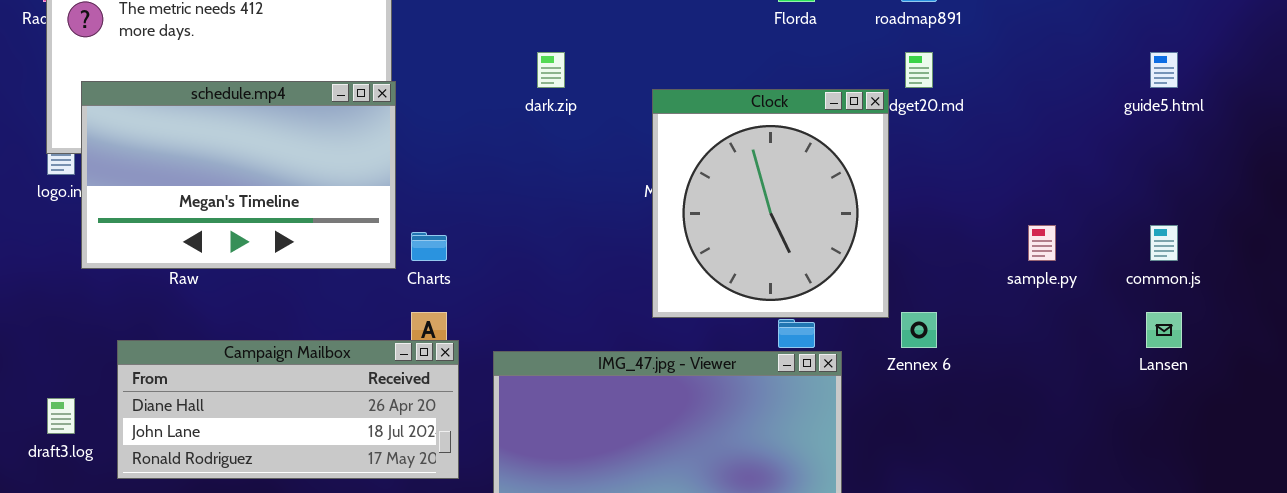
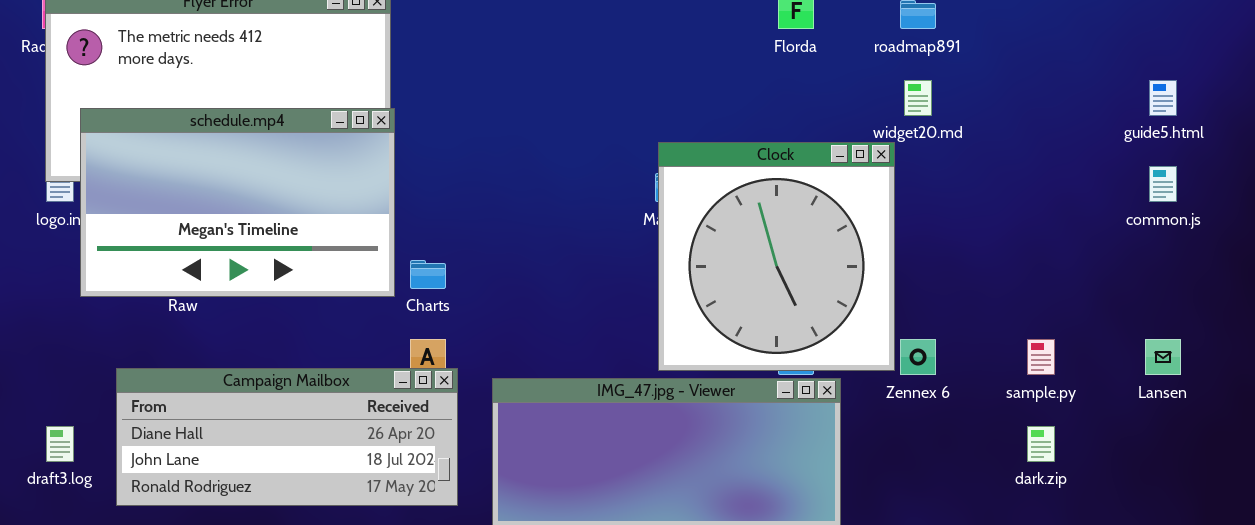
dark.zip: [537,52,565,88] -> [1027,426,1055,462], moved
Clock: [652,89,889,318] -> [658,142,895,371], moved
sample.py: [1028,225,1056,261] -> [1027,339,1055,375], moved
common.js: [1150,225,1178,261] -> [1149,166,1177,202], moved

